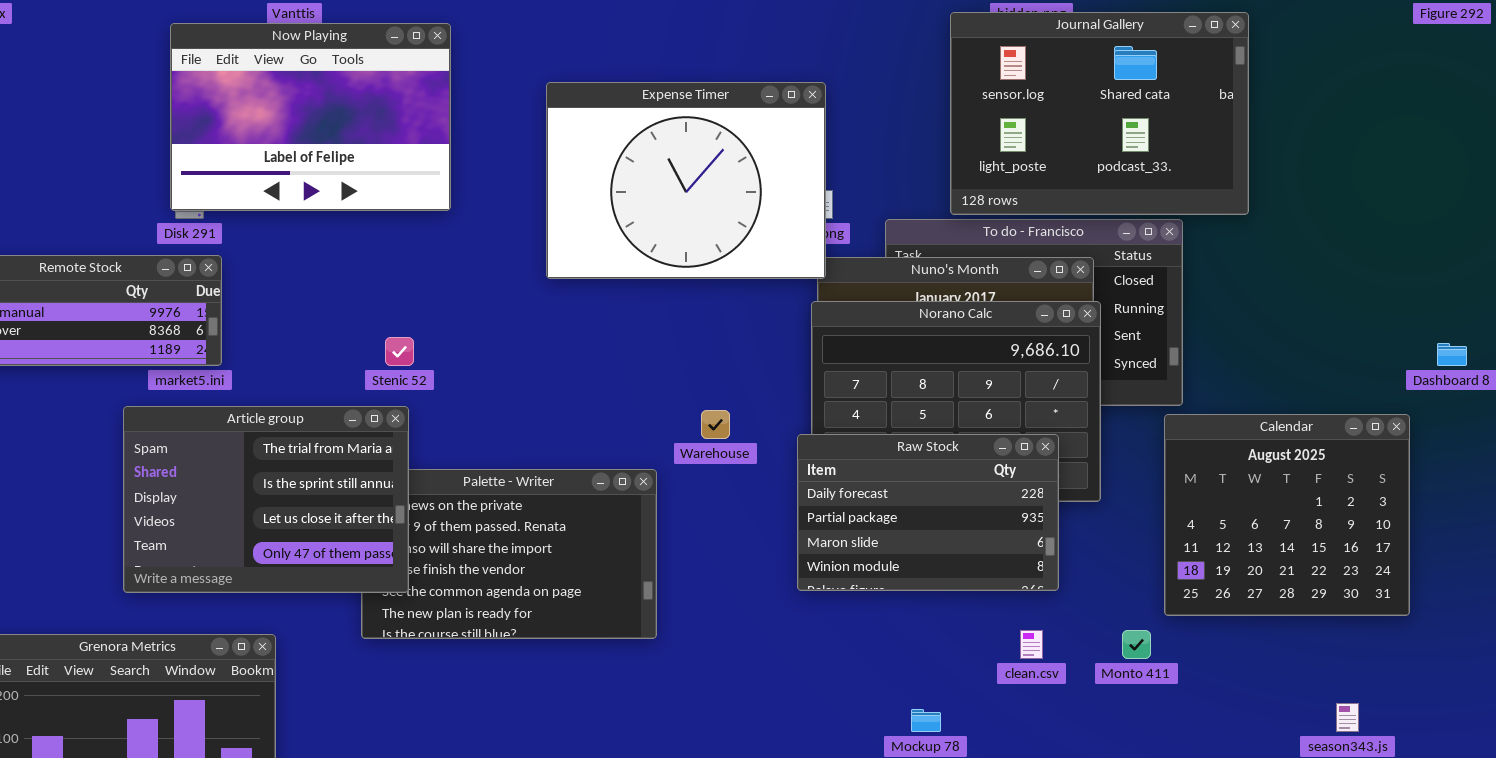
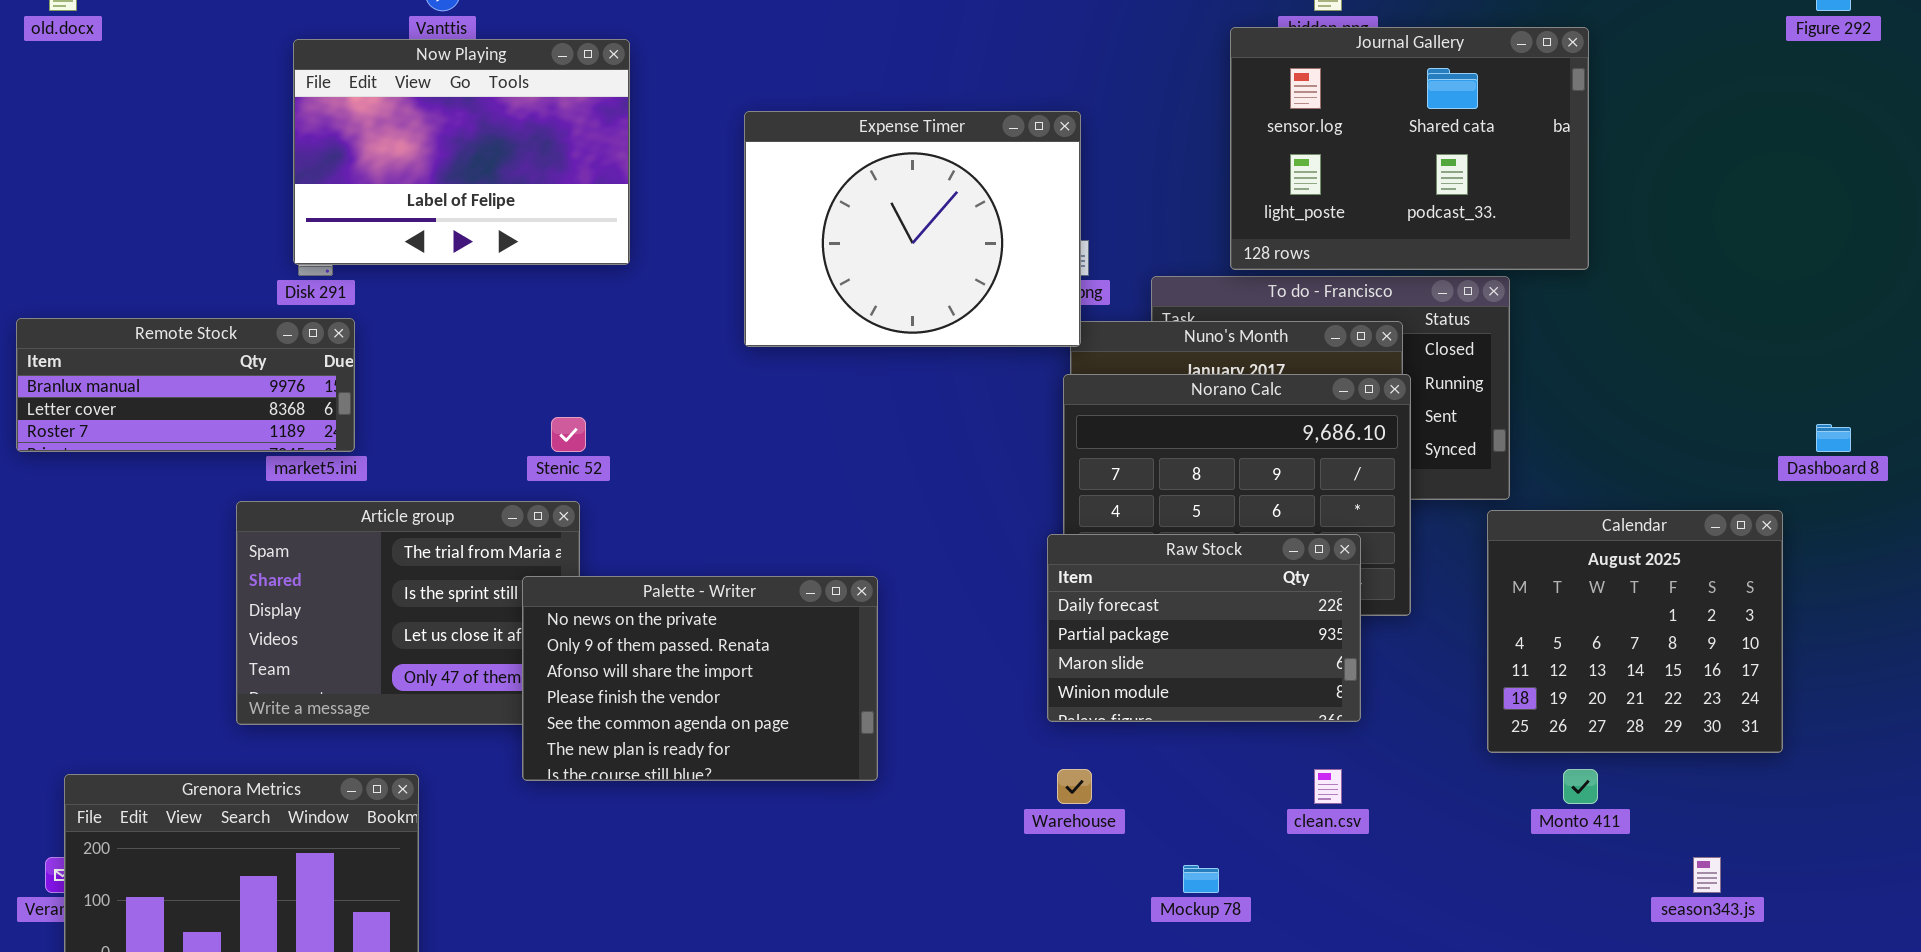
Warehouse: [701,410,730,439] -> [1057,769,1092,804], moved
Palette - Writer: [361,469,657,639] -> [522,576,878,781], raised
Monto 411: [1122,630,1151,659] -> [1563,769,1598,804], moved

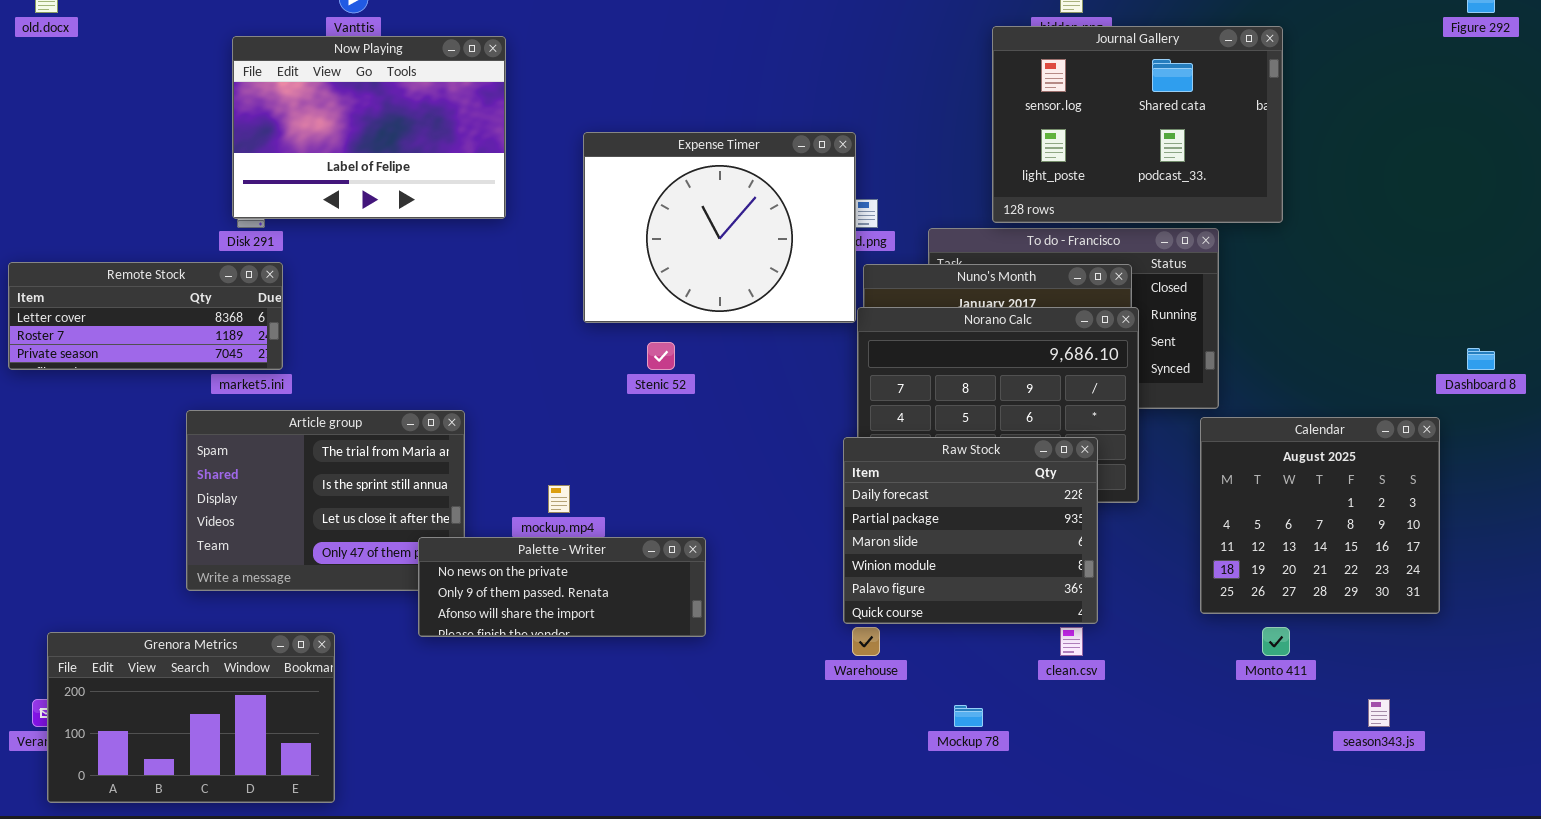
Expense Timer: [744,111,1081,347] -> [583,132,856,323], moved
Remote Stock: [16,318,355,452] -> [8,262,283,370], scrolled down 1 row
Stenic 52: [551,417,586,452] -> [647,342,675,370], moved
Raw Stock: [1047,534,1361,722] -> [843,437,1098,624], resized
Palette - Writer: [522,576,878,781] -> [418,537,706,637], resized

